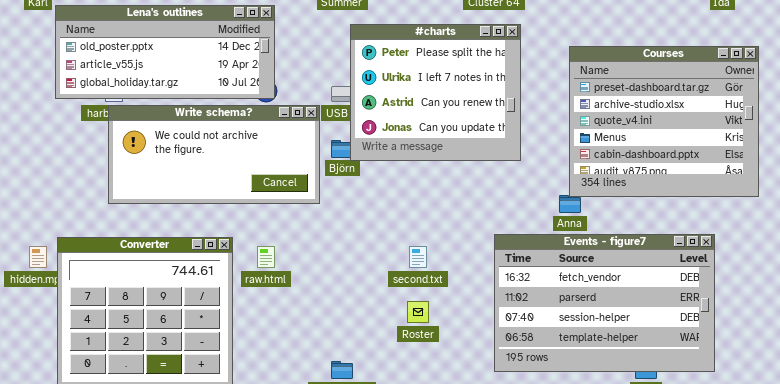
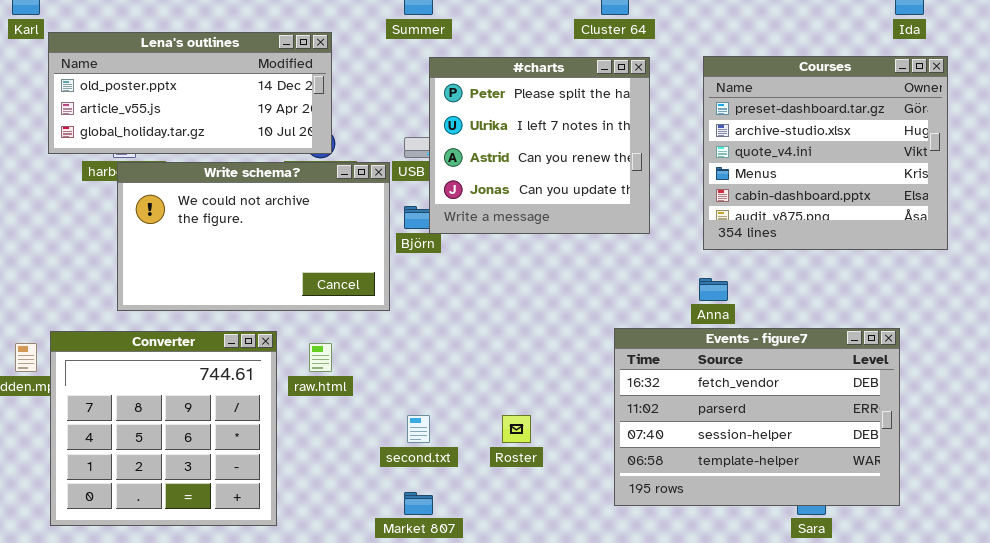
Courses: [569,46,759,197] -> [703,56,948,250], moved
Write schema?: [108,105,320,204] -> [117,162,390,311], resized
second.txt: [409,246,427,268] -> [407,415,430,443], moved

